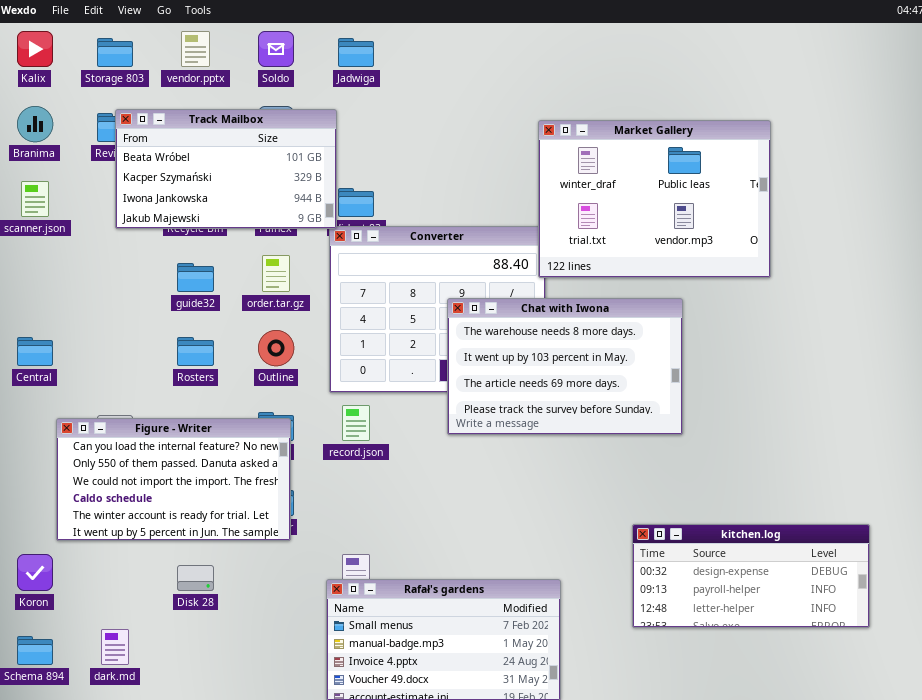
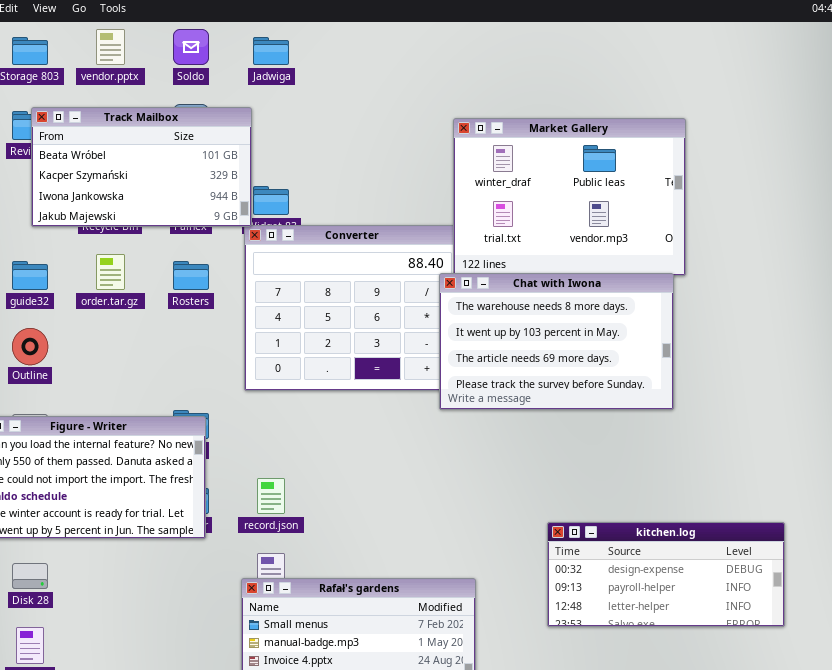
order.tar.gz: [262,255,290,292] -> [96,254,125,290], moved
guide32: [177,263,214,292] -> [12,261,48,290], moved
Chat with Iwona: [447,298,683,435] -> [439,273,674,410], moved
Outline: [258,330,294,366] -> [12,328,48,365], moved
Rosters: [177,337,214,366] -> [173,261,209,290], moved
record.json: [342,405,370,441] -> [257,478,285,514], moved
Disk 28: [177,565,214,591] -> [12,563,48,589], moved

